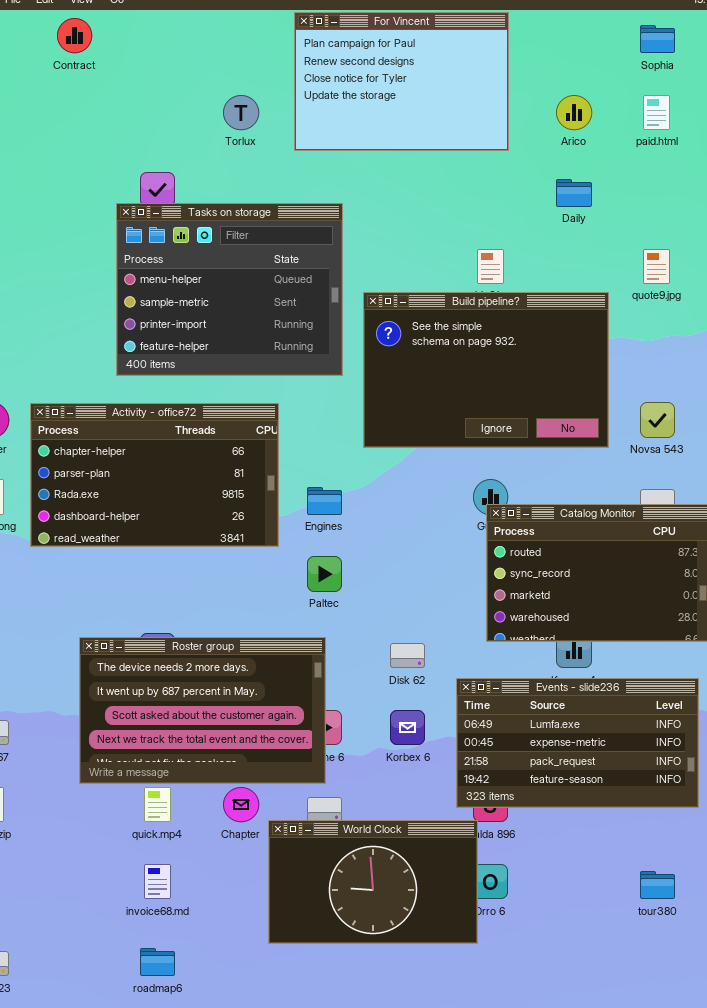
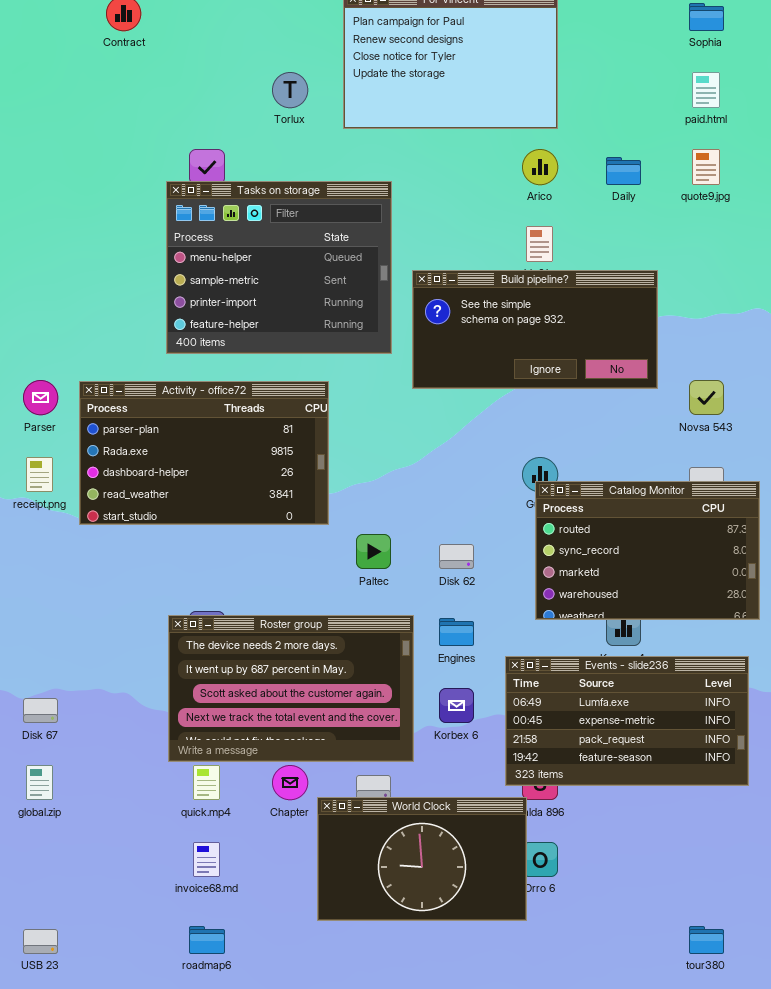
Arico: [556,95,592,130] -> [522,149,558,185], moved
quote9.jpg: [643,249,670,284] -> [692,149,720,185], moved
Build pipeline?: [363,292,609,448] -> [412,270,658,389], resized
Activity - office72: [30,403,279,547] -> [79,381,329,525], scrolled down 1 row
Engines: [307,487,342,515] -> [439,618,474,646], moved
Roster group: [79,637,326,784] -> [168,615,414,762], moved
Disk 62: [390,643,425,668] -> [439,544,474,569], moved
tour380: [640,871,675,899] -> [689,926,724,954], moved

